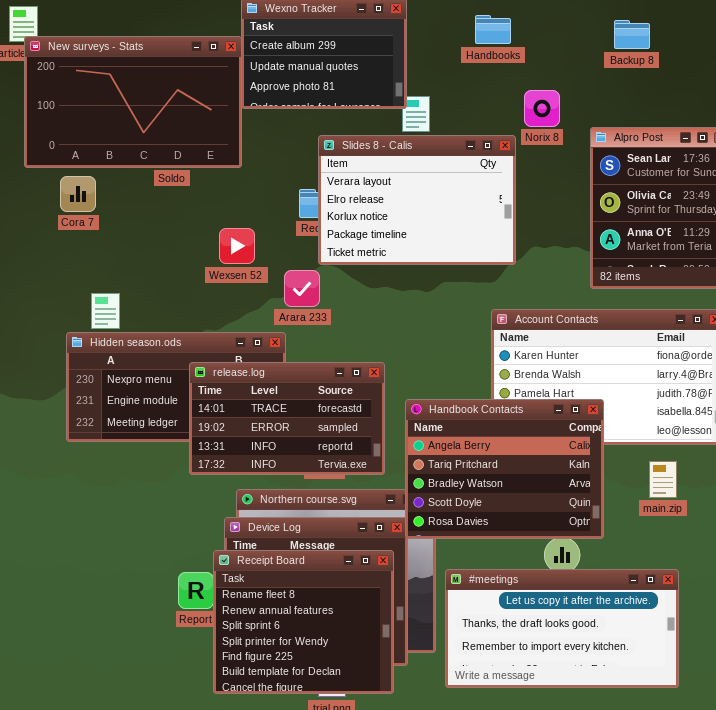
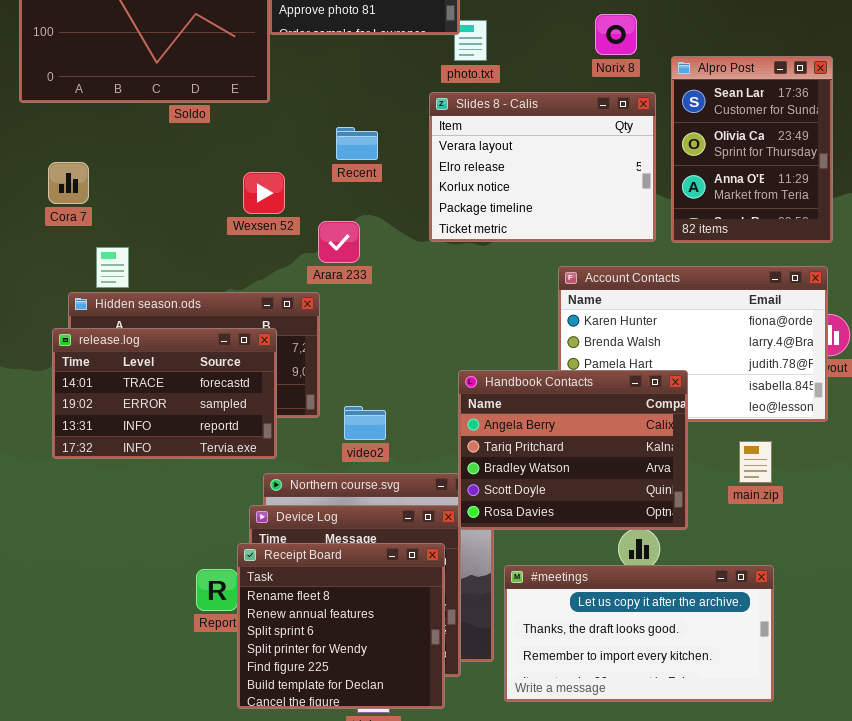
Slides 8 - Calis: [318,135,516,265] -> [429,92,656,242], moved
Cora 7: [60,176,96,212] -> [48,162,89,204], moved
release.log: [189,362,385,475] -> [52,328,277,459], moved

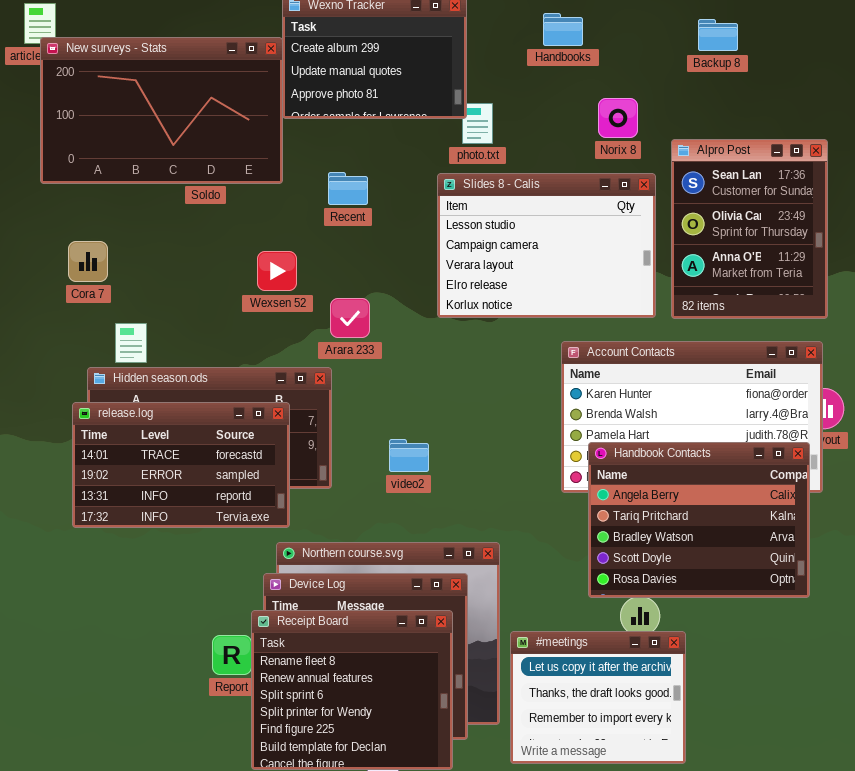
Slides 8 - Calis: [429,92,656,242] -> [437,173,656,318], scrolled up 2 rows
Recent: [336,127,378,160] -> [328,172,368,205], moved
Handbook Contacts: [458,370,688,530] -> [588,442,810,598], moved
video2: [344,406,386,440] -> [389,439,429,472], moved
#meetings: [504,565,774,702] -> [510,631,686,764], resized

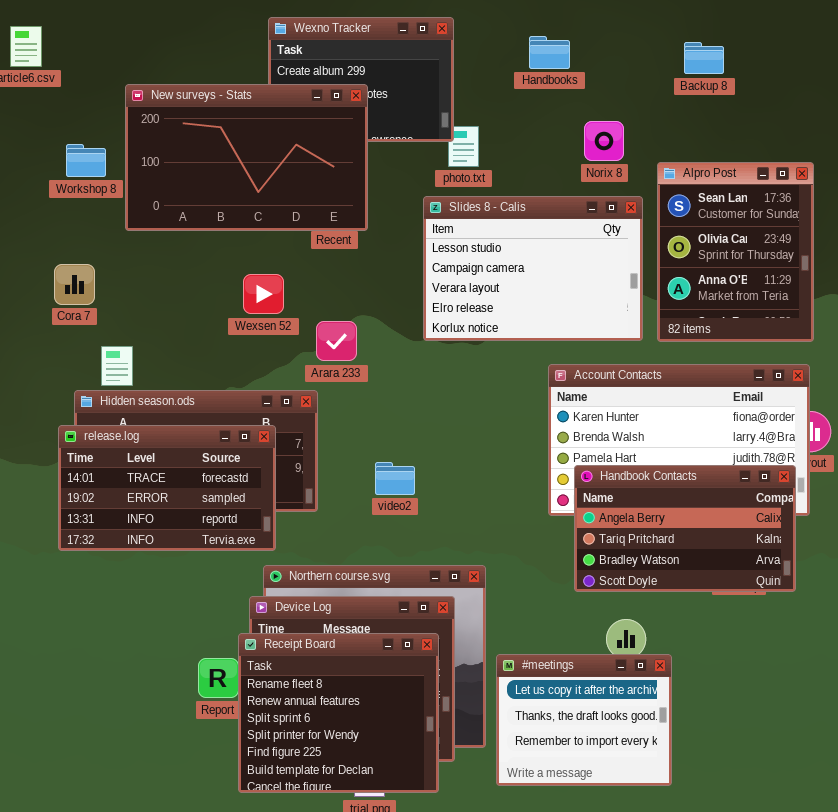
New surveys - Stats: [40,37,283,184] -> [125,84,368,231], moved
Handbook Contacts: [588,442,810,598] -> [574,465,796,592], resized

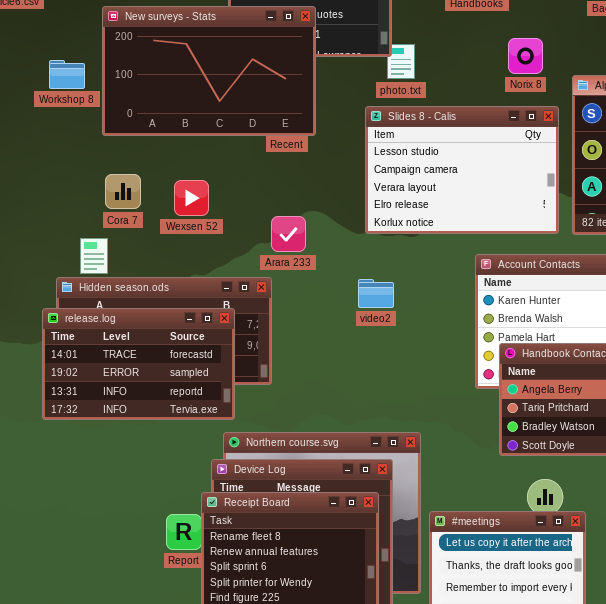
Cora 7: [54,264,95,305] -> [105,174,141,209], moved
Wexsen 52: [243,274,284,314] -> [174,180,209,216], moved
video2: [375,462,415,495] -> [358,279,394,308], moved

